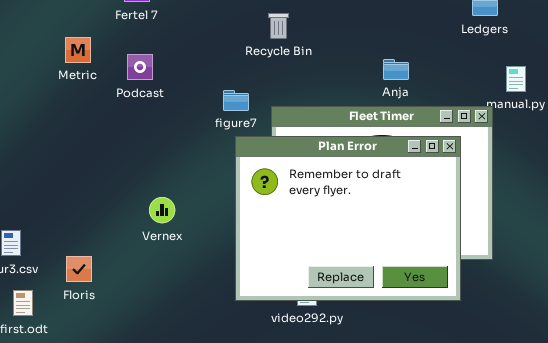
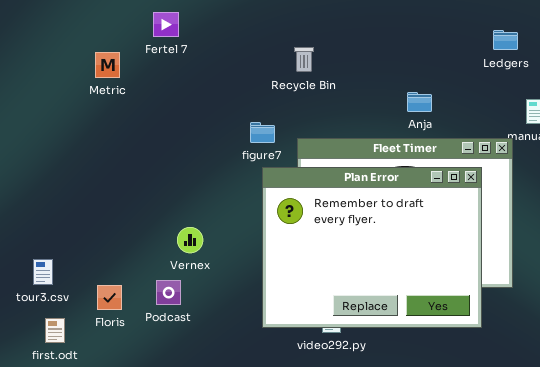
Metric: [65,37,91,63] -> [95,52,120,78], moved
Podcast: [127,54,153,80] -> [156,280,181,305], moved

